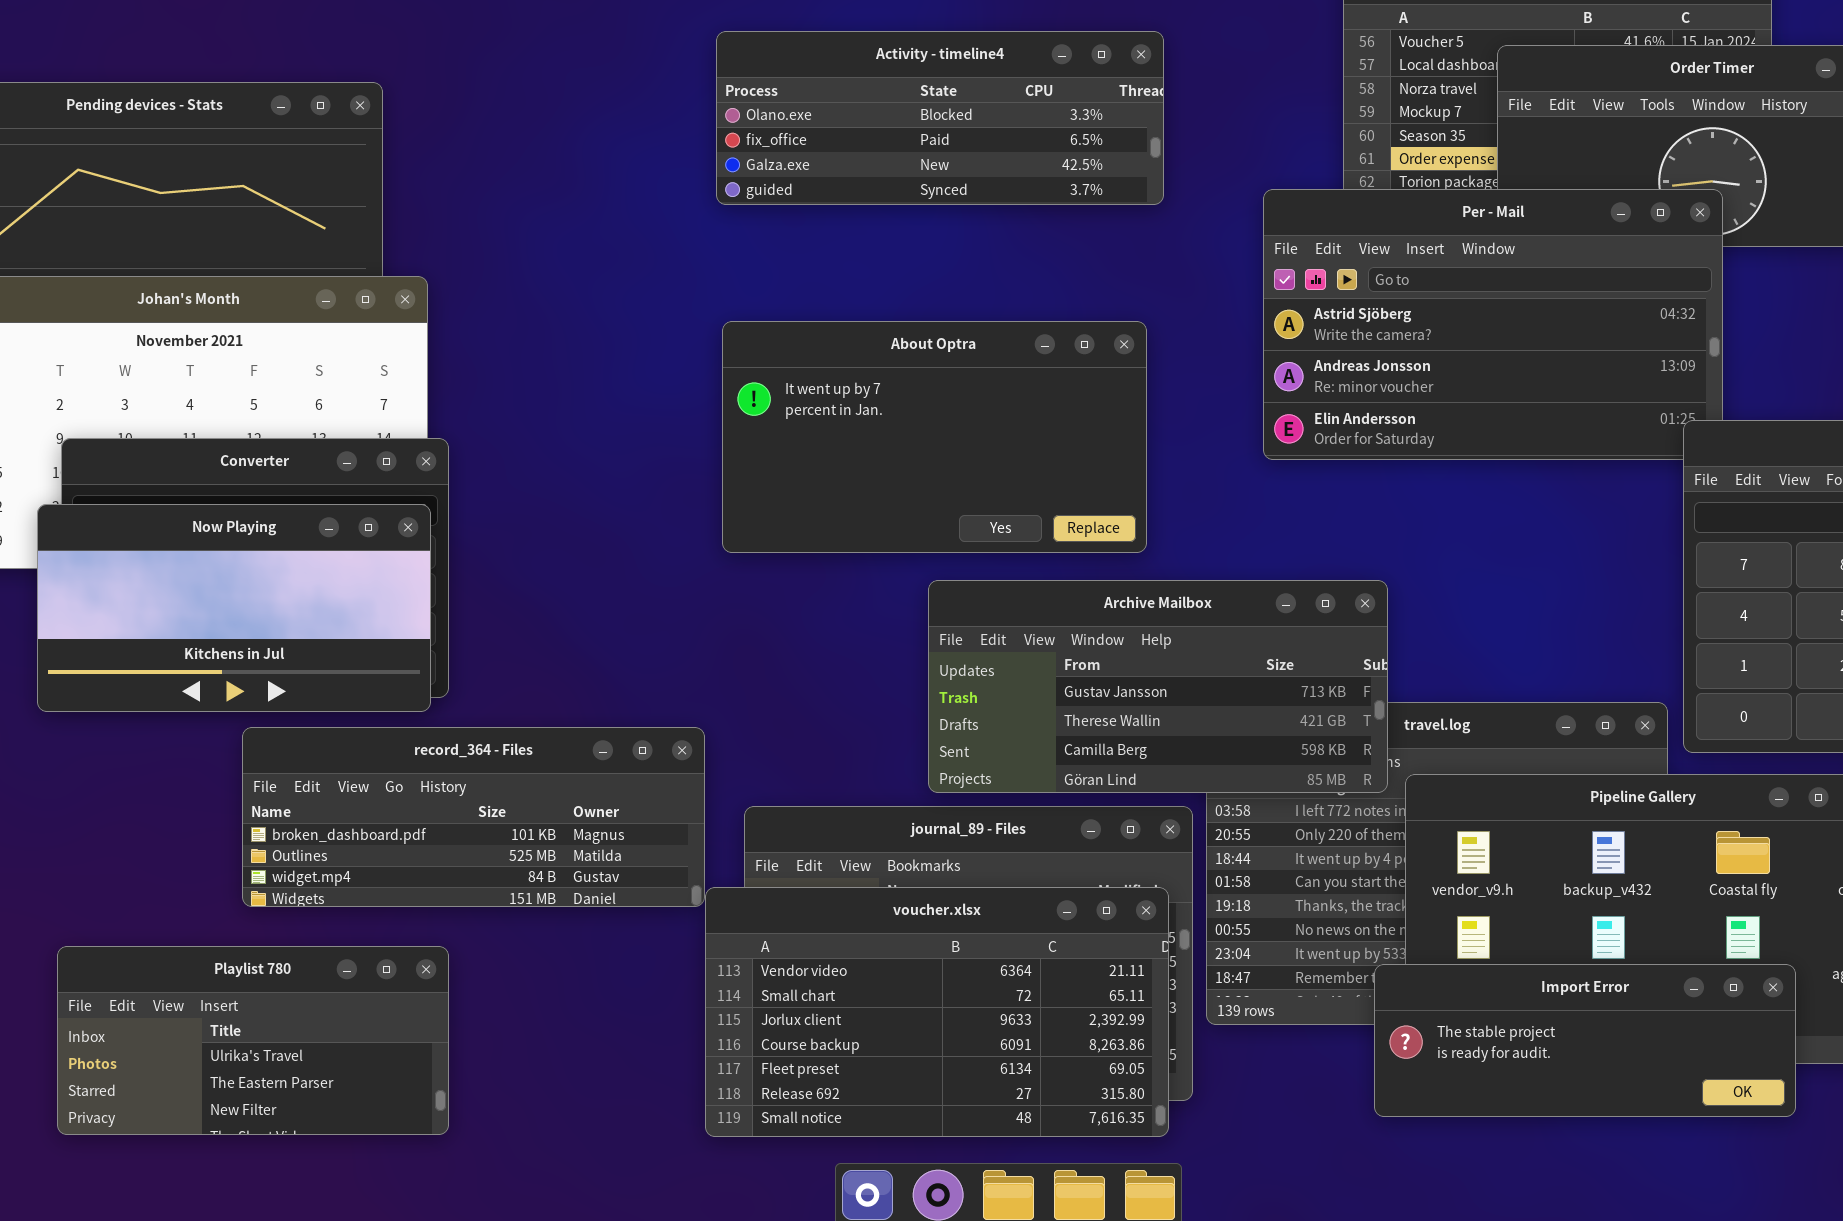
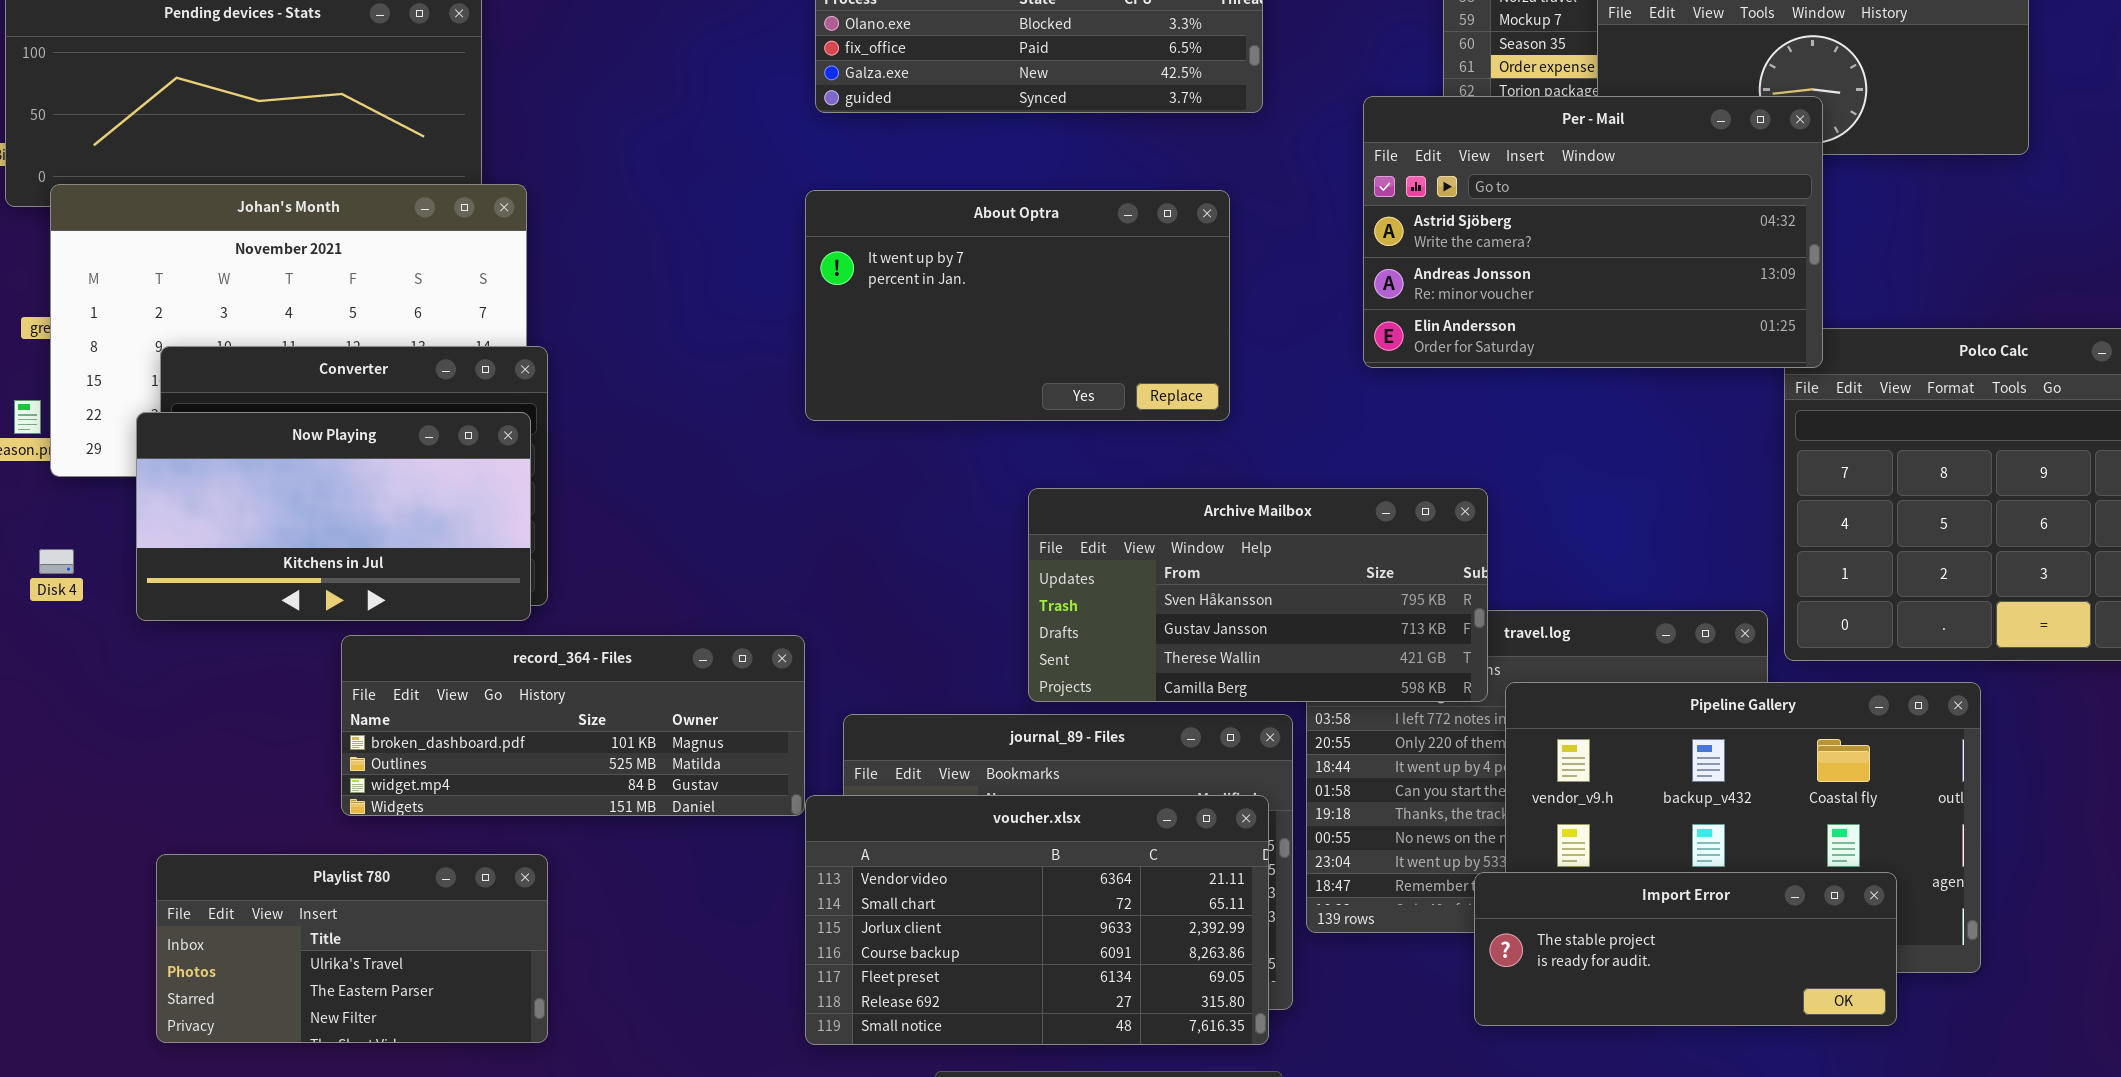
Per - Mail: [1263,189,1723,460] -> [1363,96,1823,368], raised
About Optra: [722,321,1147,553] -> [805,190,1230,421], moved
Archive Mailbox: [928,580,1388,793] -> [1028,488,1488,702], scrolled up 1 row

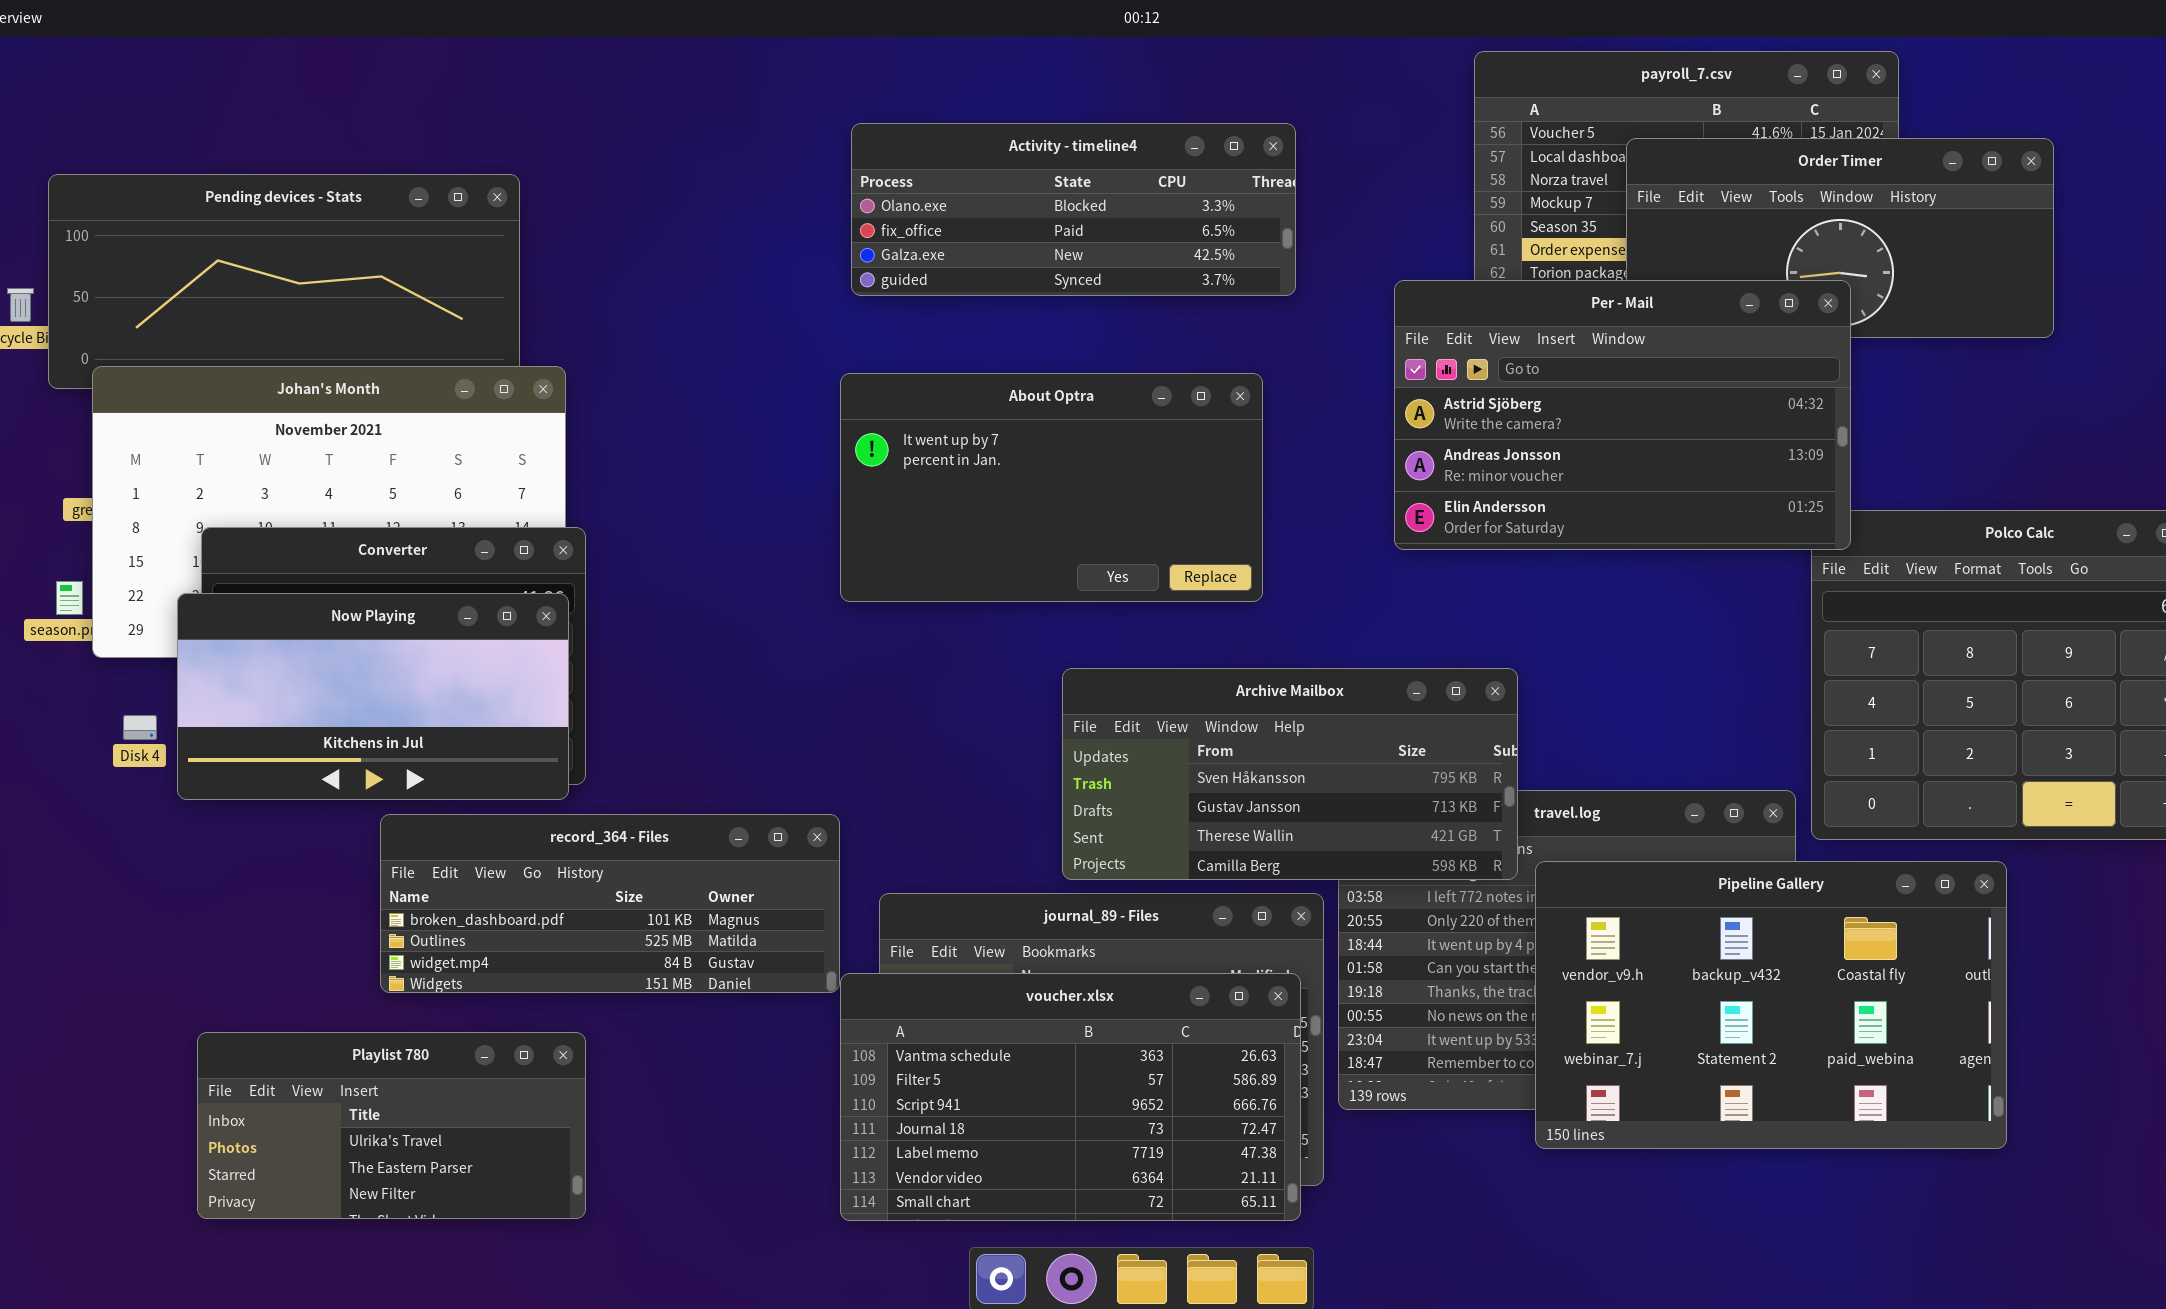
Disk 4: [39,549,74,574] -> [123,715,157,740], moved
voucher.xlsx: [805,795,1269,1045] -> [840,973,1301,1221], scrolled up 5 rows
Import Error: [1474,872,1897,1026] -> none, closed

